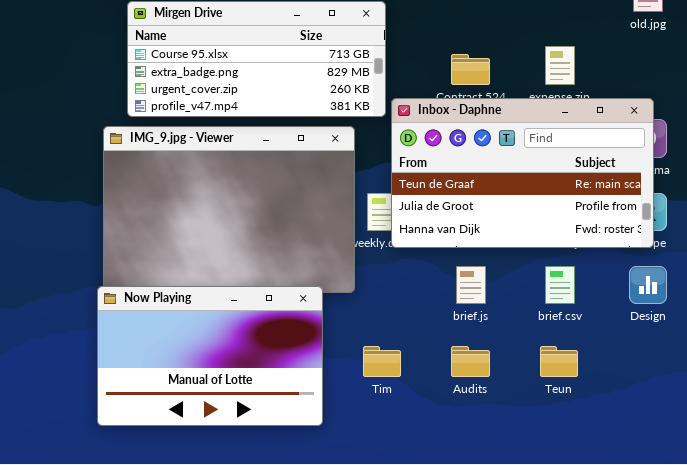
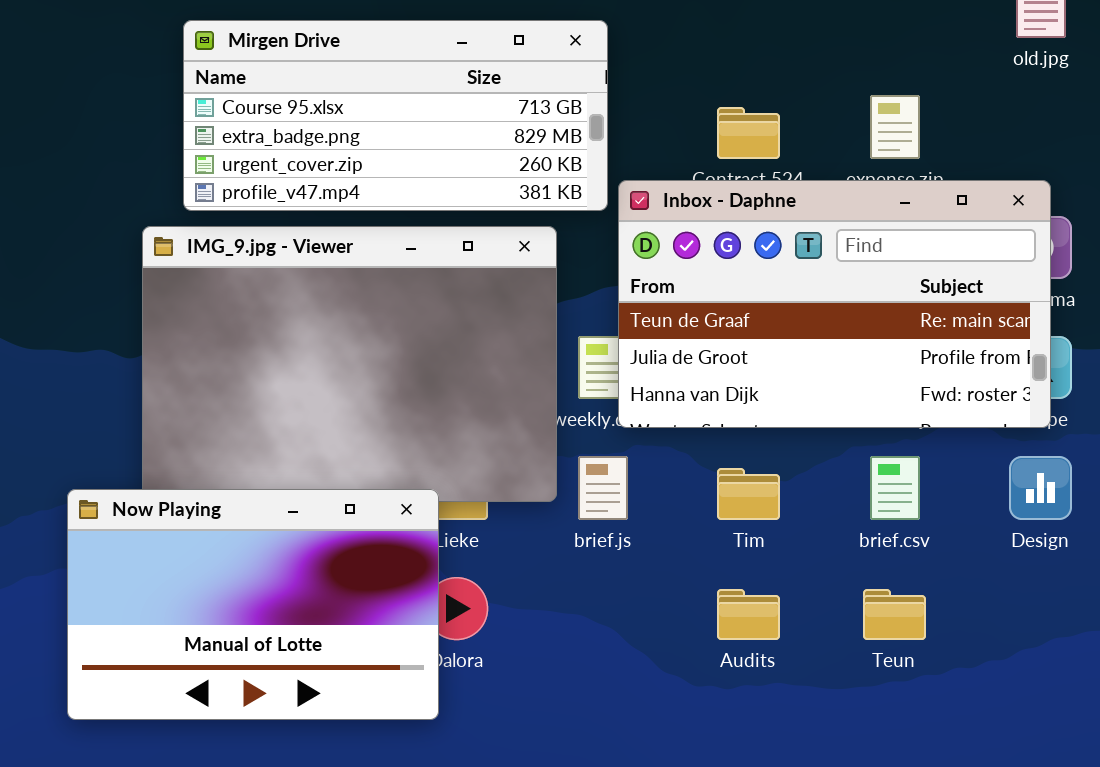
brief.js: [456,266,486,304] -> [578,456,628,520], moved
Now Playing: [97,286,323,426] -> [67,489,439,720], moved
Tim: [363,346,401,377] -> [717,468,780,520], moved

